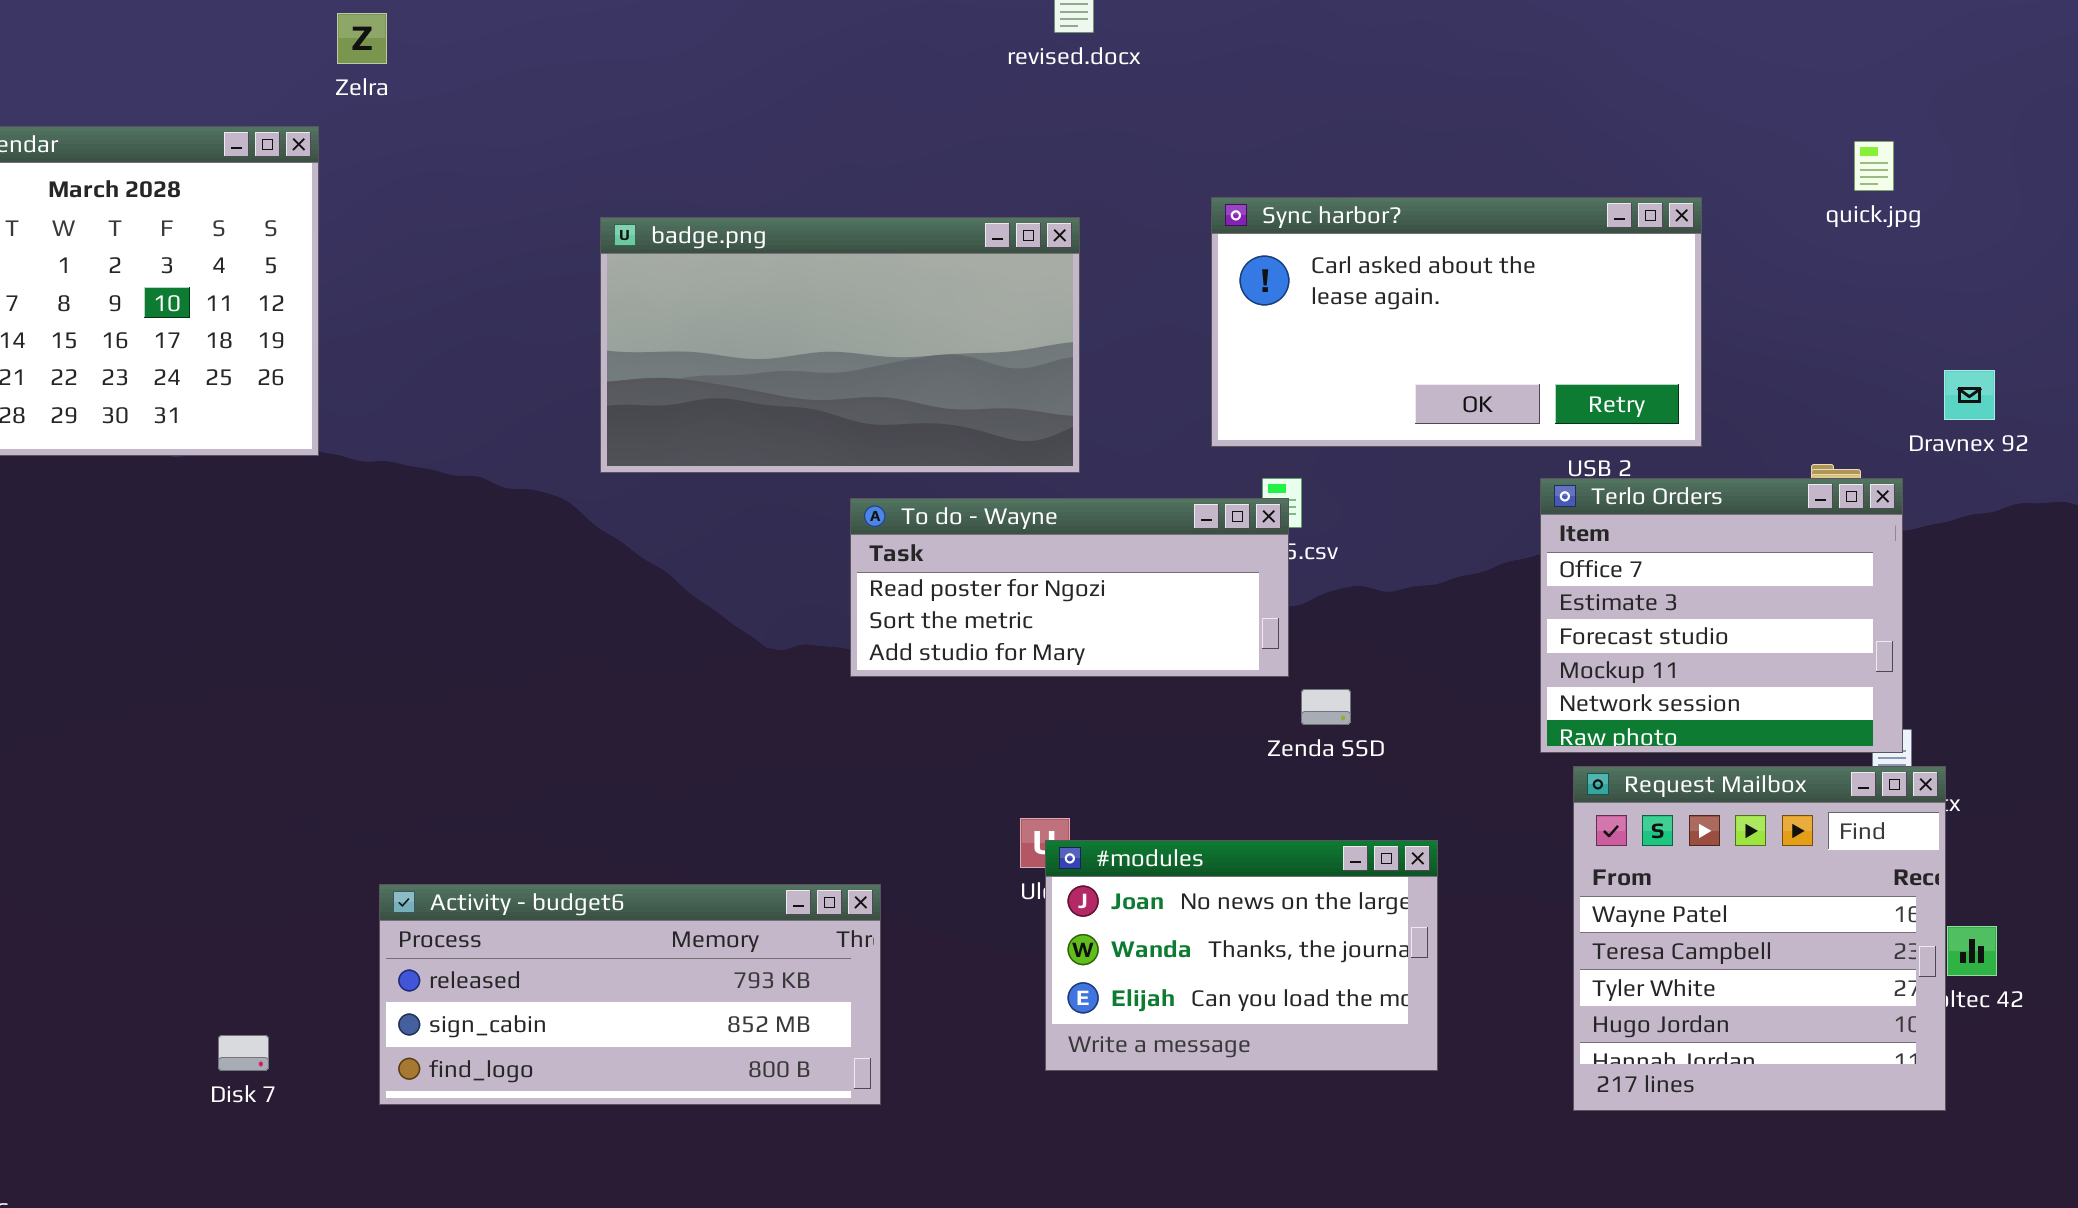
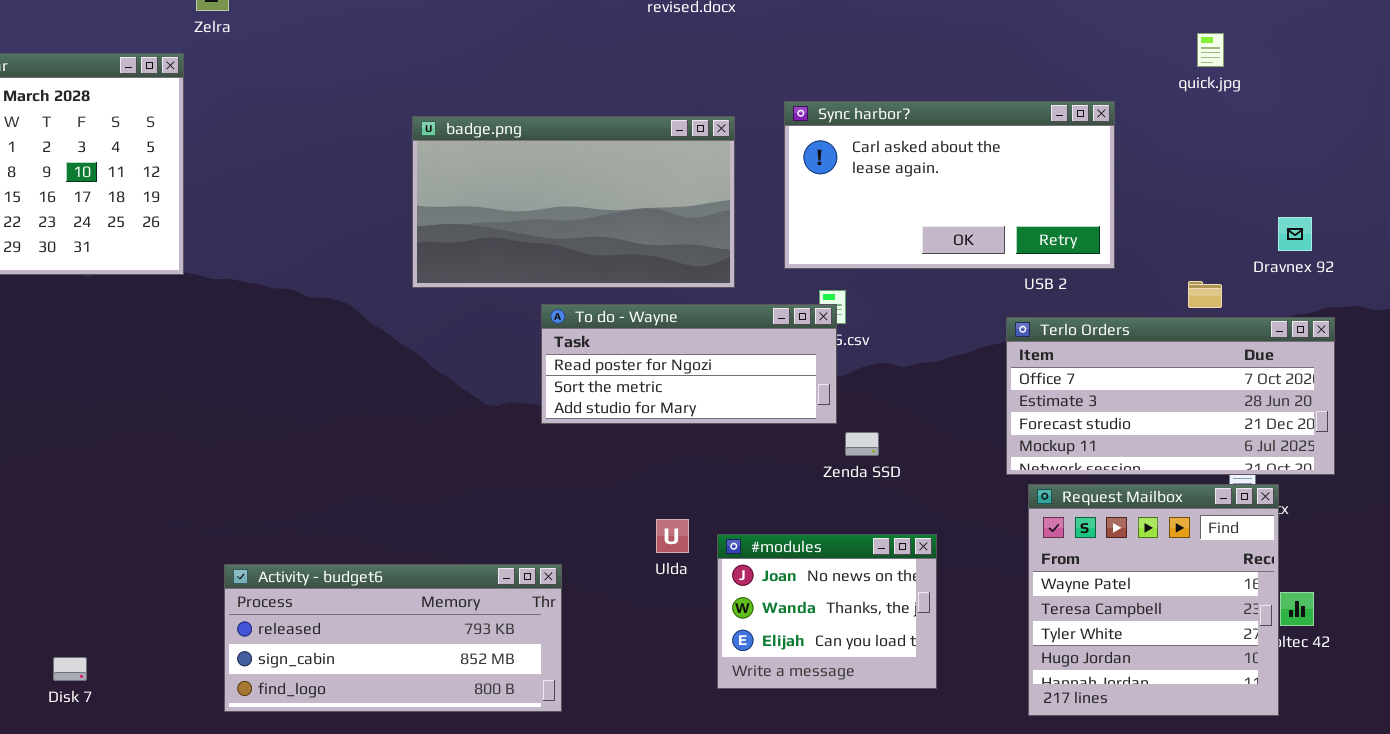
quick.jpg: [1854,141,1894,191] -> [1197,33,1224,67], moved
badge.png: [600,217,1080,473] -> [412,116,735,288], moved
Terlo Orders: [1540,478,1903,753] -> [1006,317,1335,475], resized
#modules: [1045,840,1438,1071] -> [717,534,937,689], resized
Disk 7: [218,1035,269,1071] -> [53,657,87,681], moved

